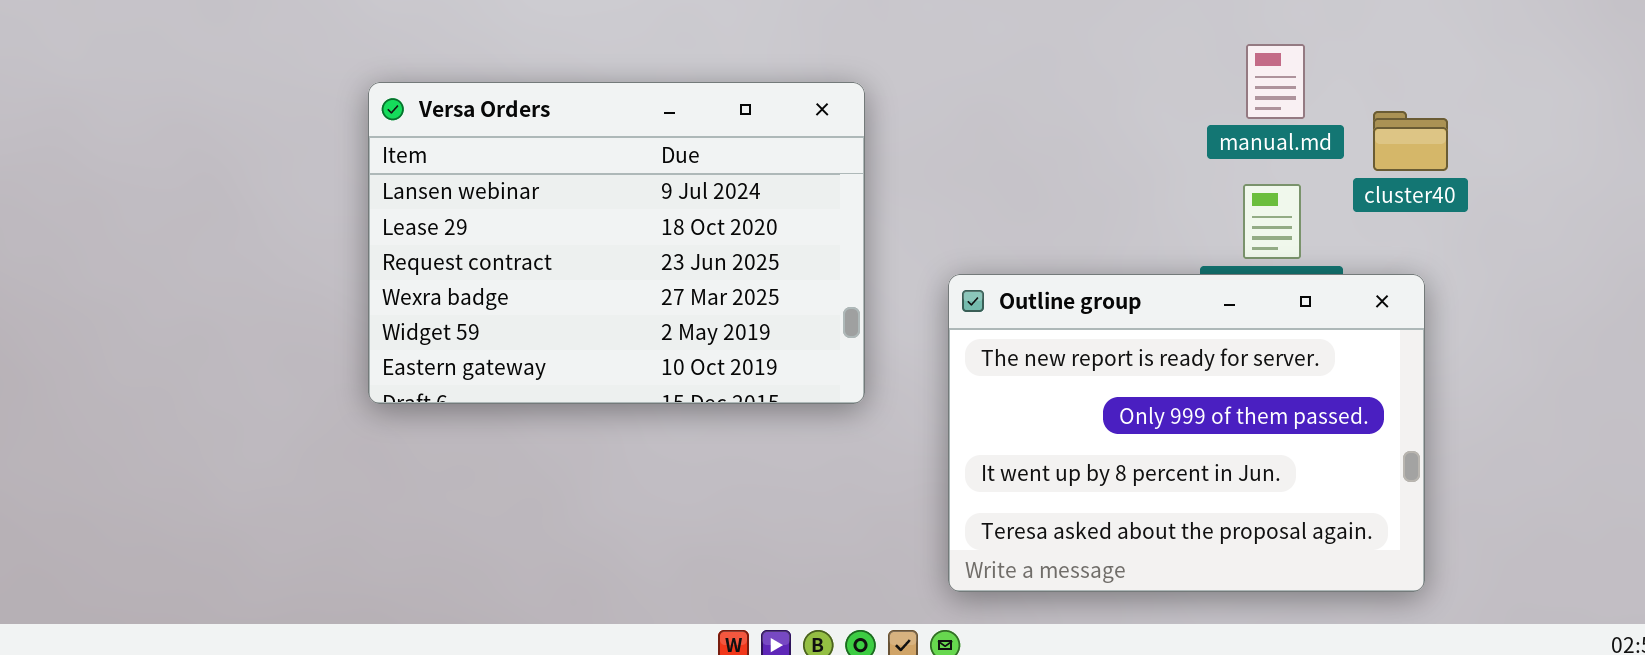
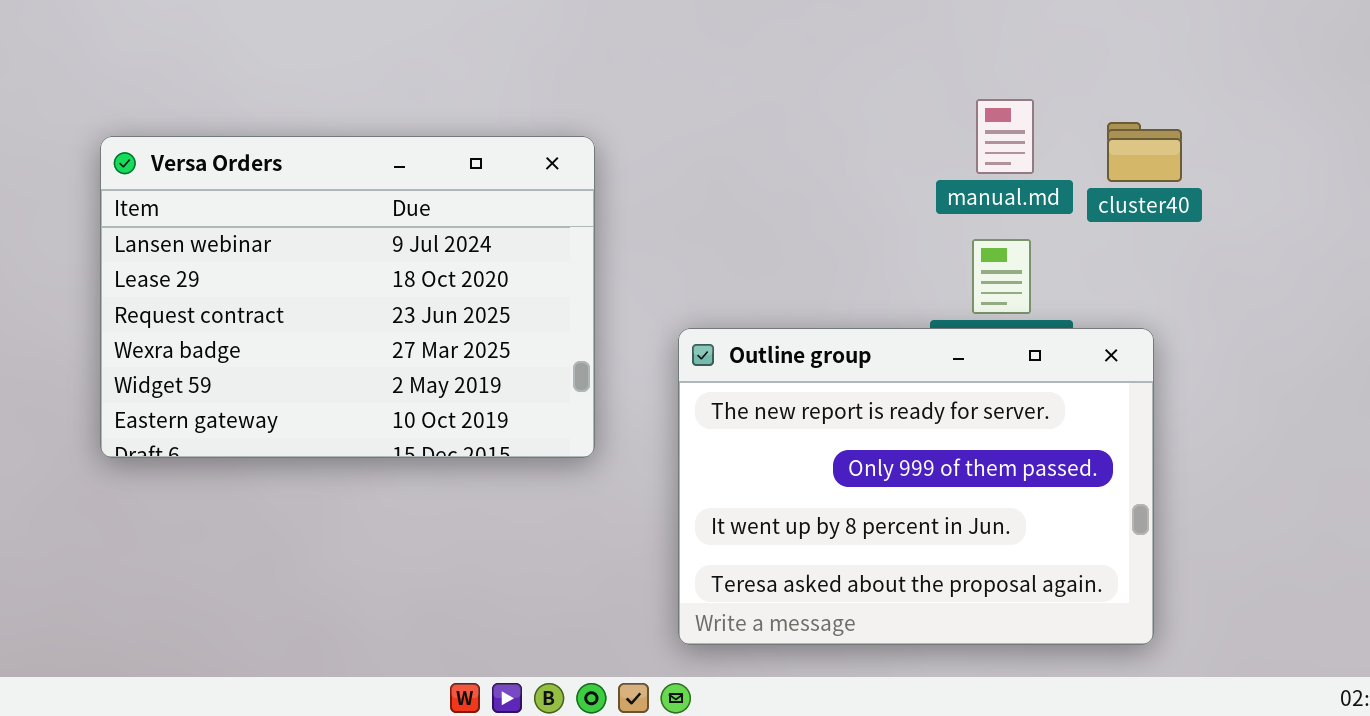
cluster40: [1373,111,1448,171] -> [1107,122,1182,182], moved

